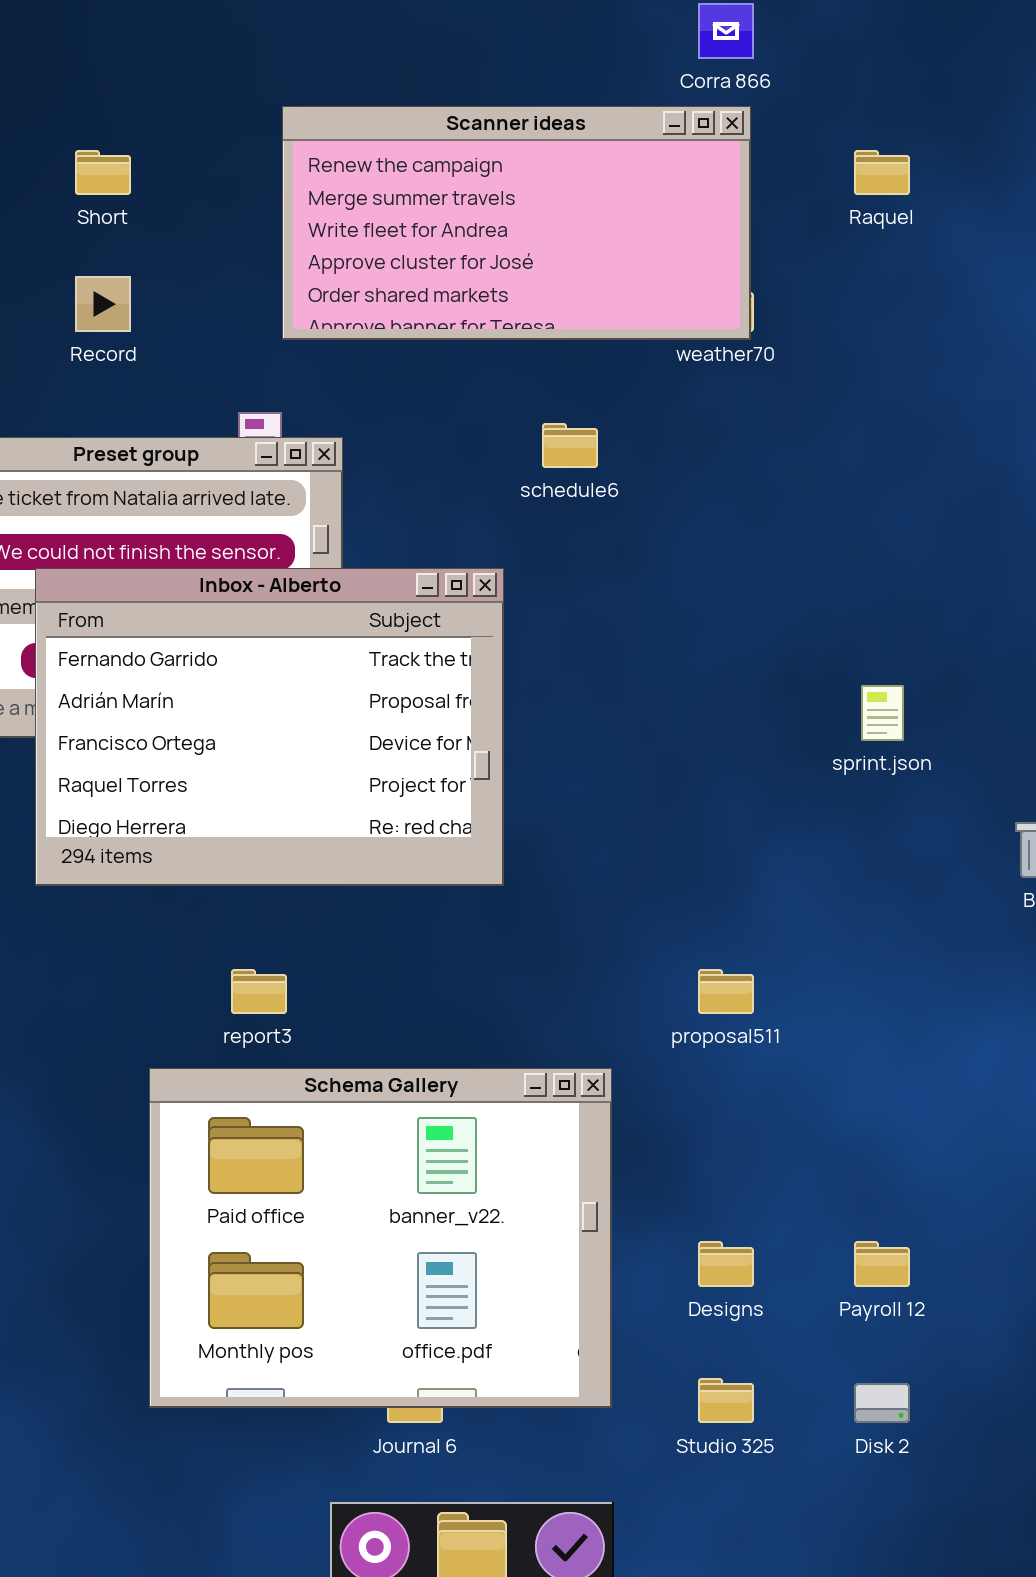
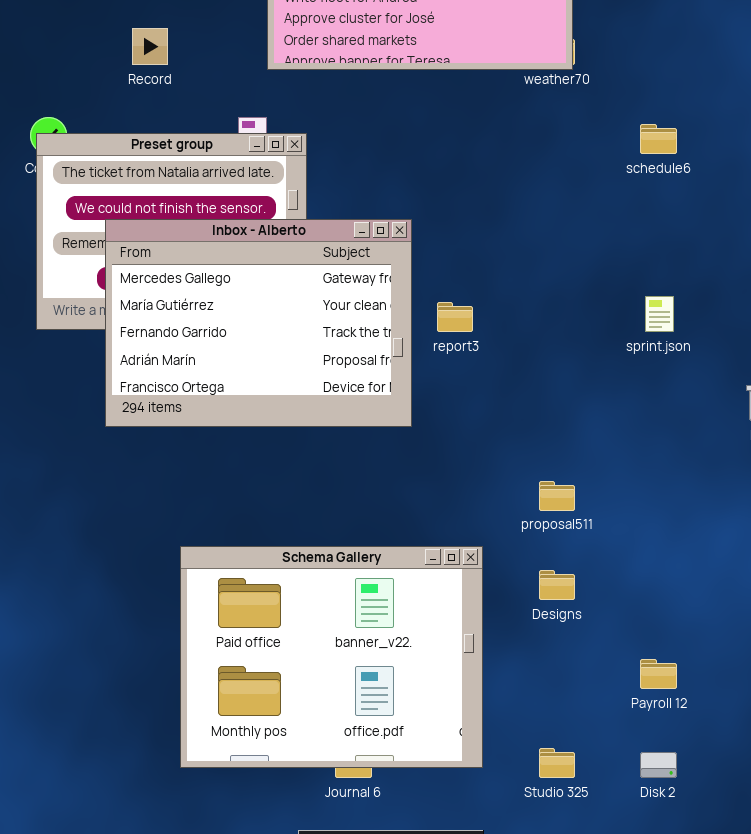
schedule6: [542,423,598,468] -> [640,124,677,154], moved
Inbox - Alberto: [35,568,504,886] -> [105,219,412,427], scrolled up 2 rows
report3: [231,969,287,1014] -> [437,302,473,332], moved
Designs: [698,1241,754,1287] -> [539,570,575,600], moved

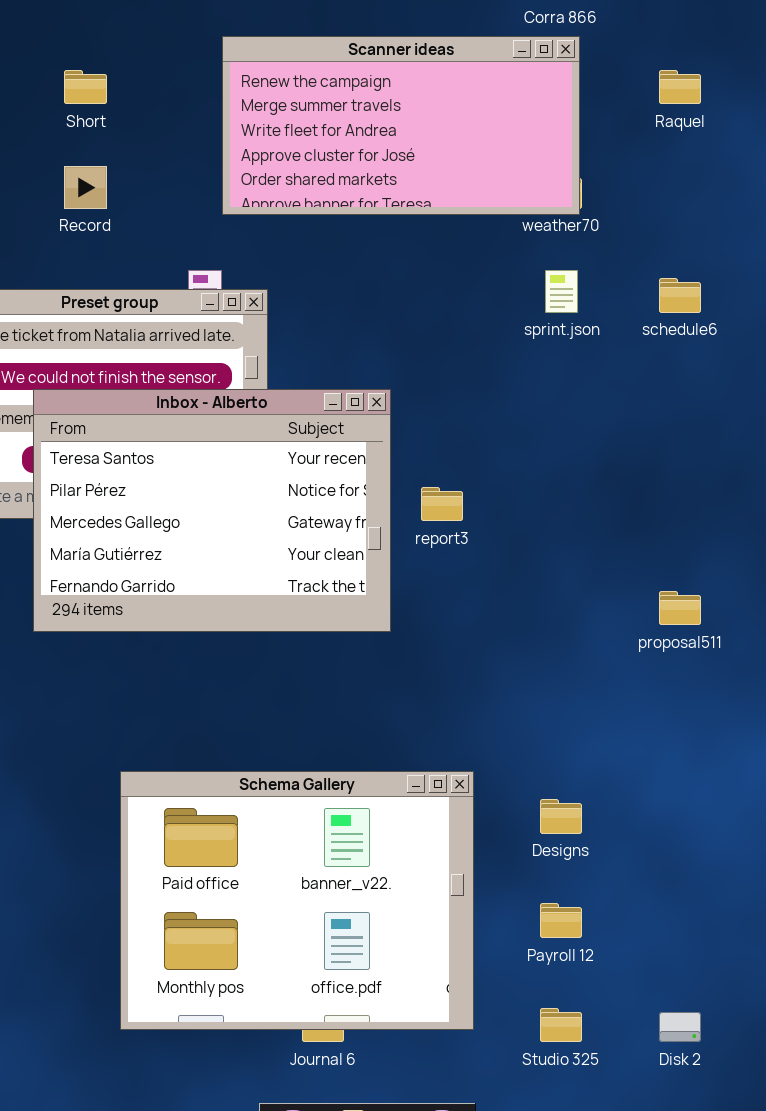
Inbox - Alberto: [105,219,412,427] -> [33,389,391,632], scrolled up 2 rows
sprint.json: [645,296,674,332] -> [545,270,578,313], moved
proposal511: [539,481,575,511] -> [659,591,701,625], moved
Payroll 12: [640,659,677,689] -> [540,903,582,938], moved

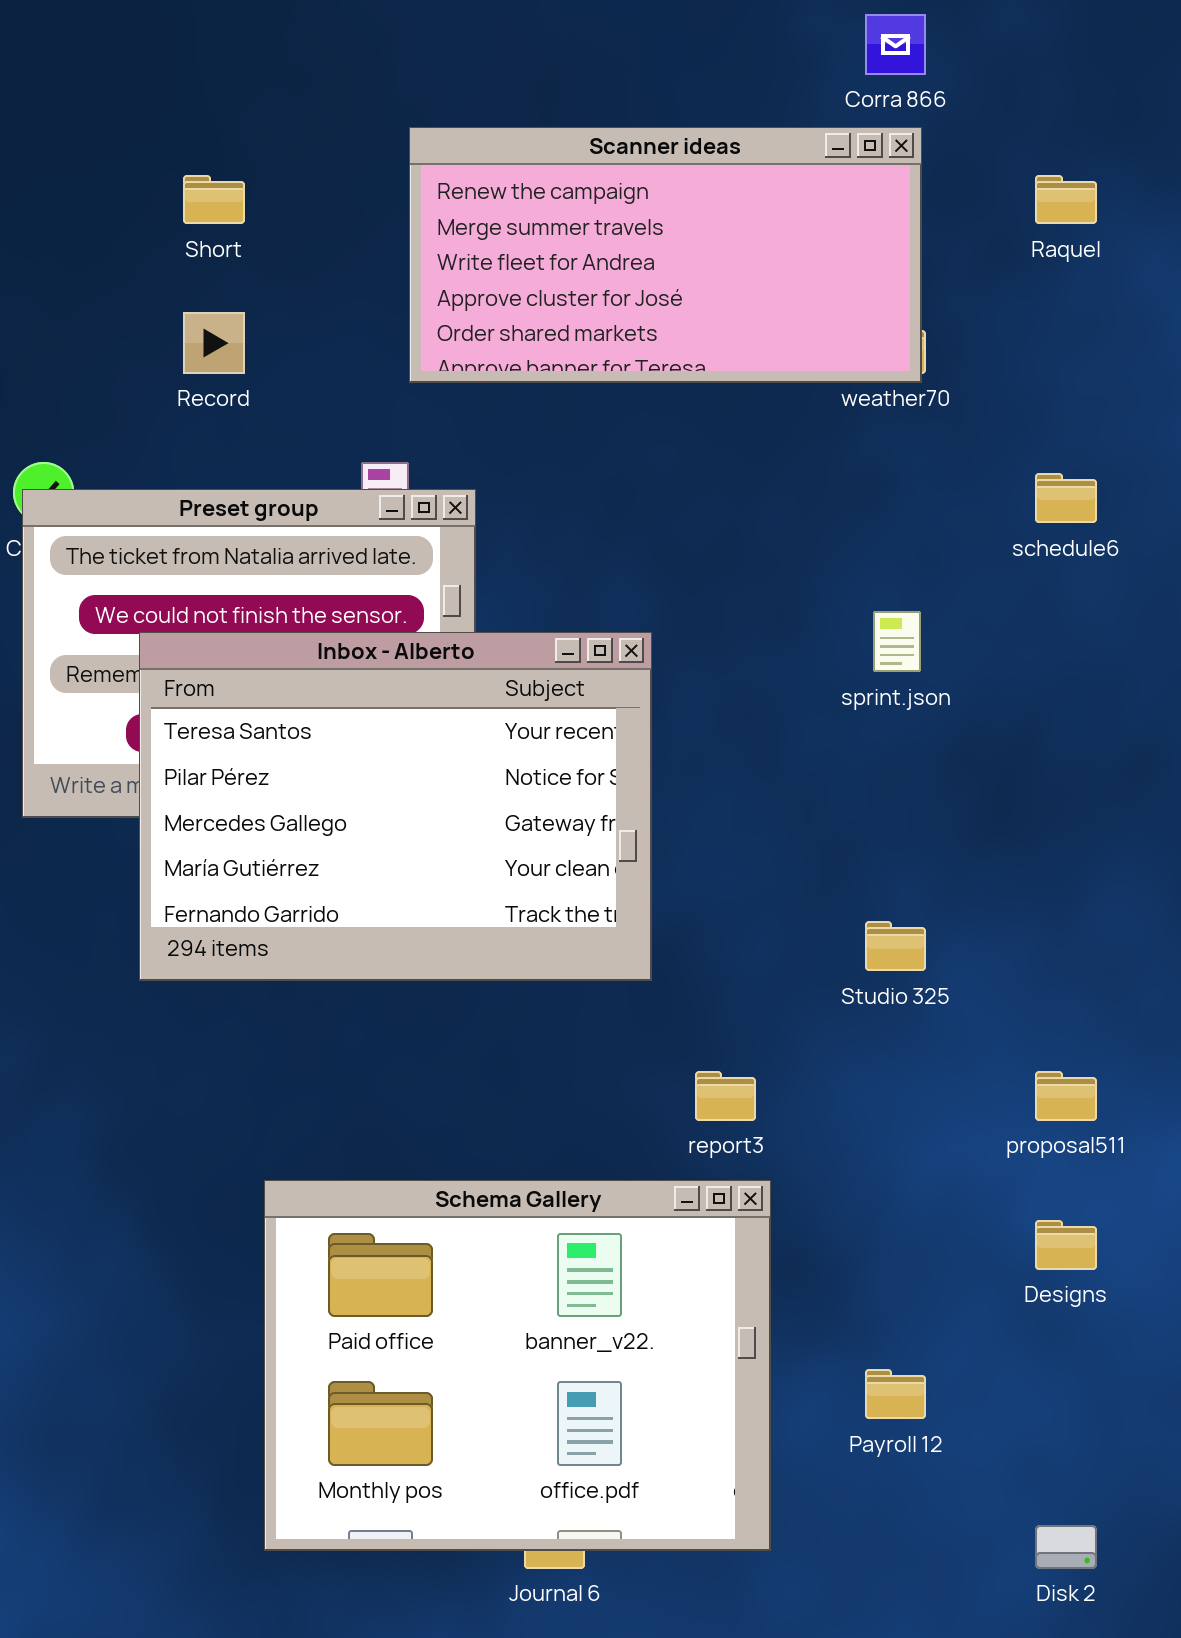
sprint.json: [545,270,578,313] -> [873,611,921,672], moved
report3: [421,487,463,521] -> [695,1071,756,1121], moved
proposal511: [659,591,701,625] -> [1035,1071,1097,1121], moved
Designs: [540,799,582,834] -> [1035,1220,1097,1270], moved
Studio 325: [540,1008,582,1042] -> [865,921,926,971], moved

